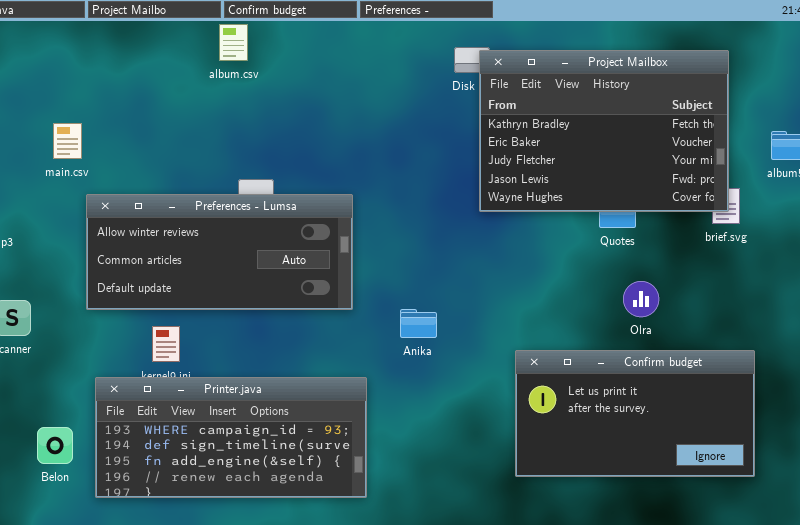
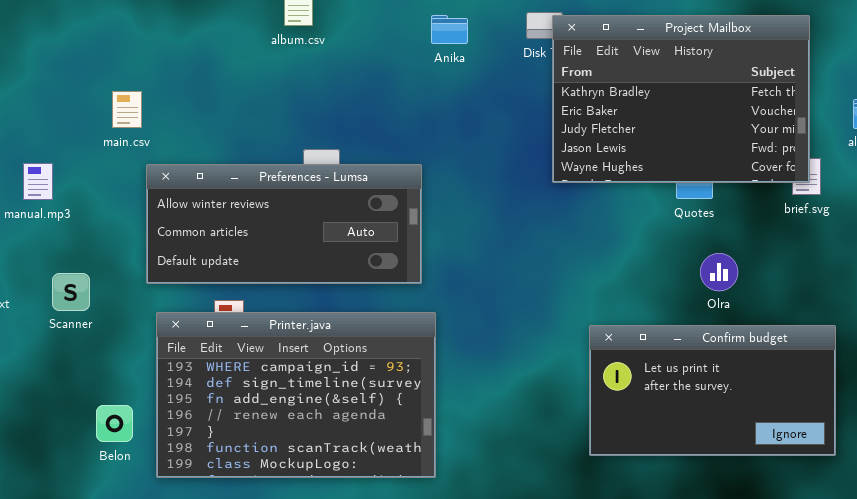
Anika: [400,309,437,338] -> [431,15,468,44], moved
Printer.java: [95,377,367,498] -> [156,312,436,478], resized

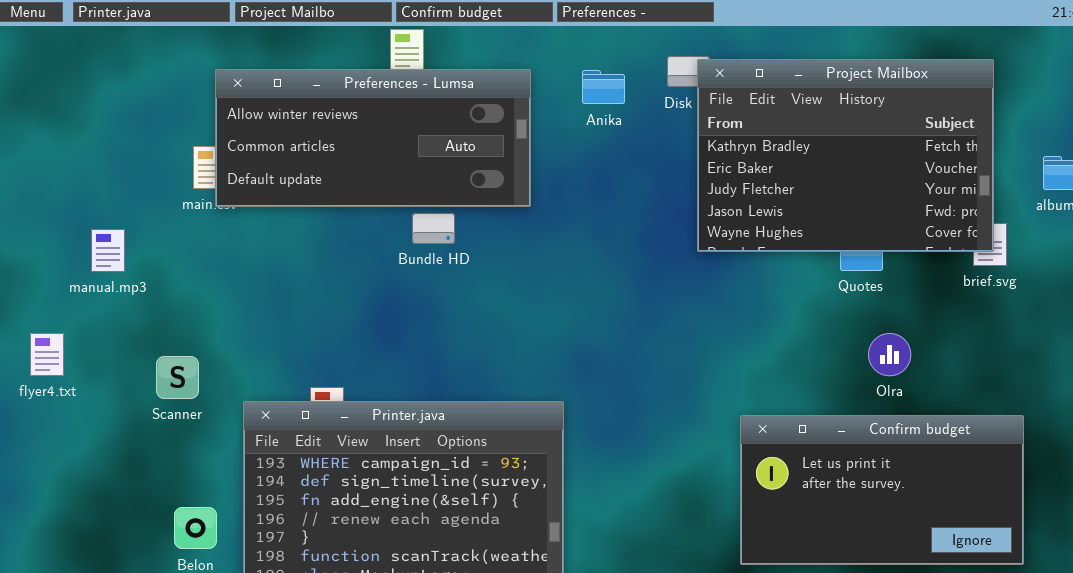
Anika: [431,15,468,44] -> [582,70,625,104], moved
Preferences - Lumsa: [146,164,422,284] -> [215,69,531,207], moved
Scanner: [52,273,90,311] -> [156,356,199,399], moved

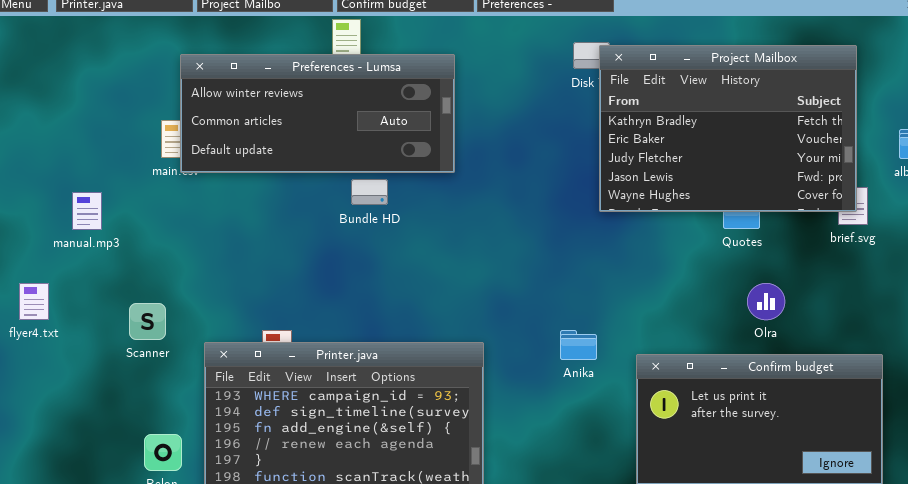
Anika: [582,70,625,104] -> [560,330,597,360], moved

